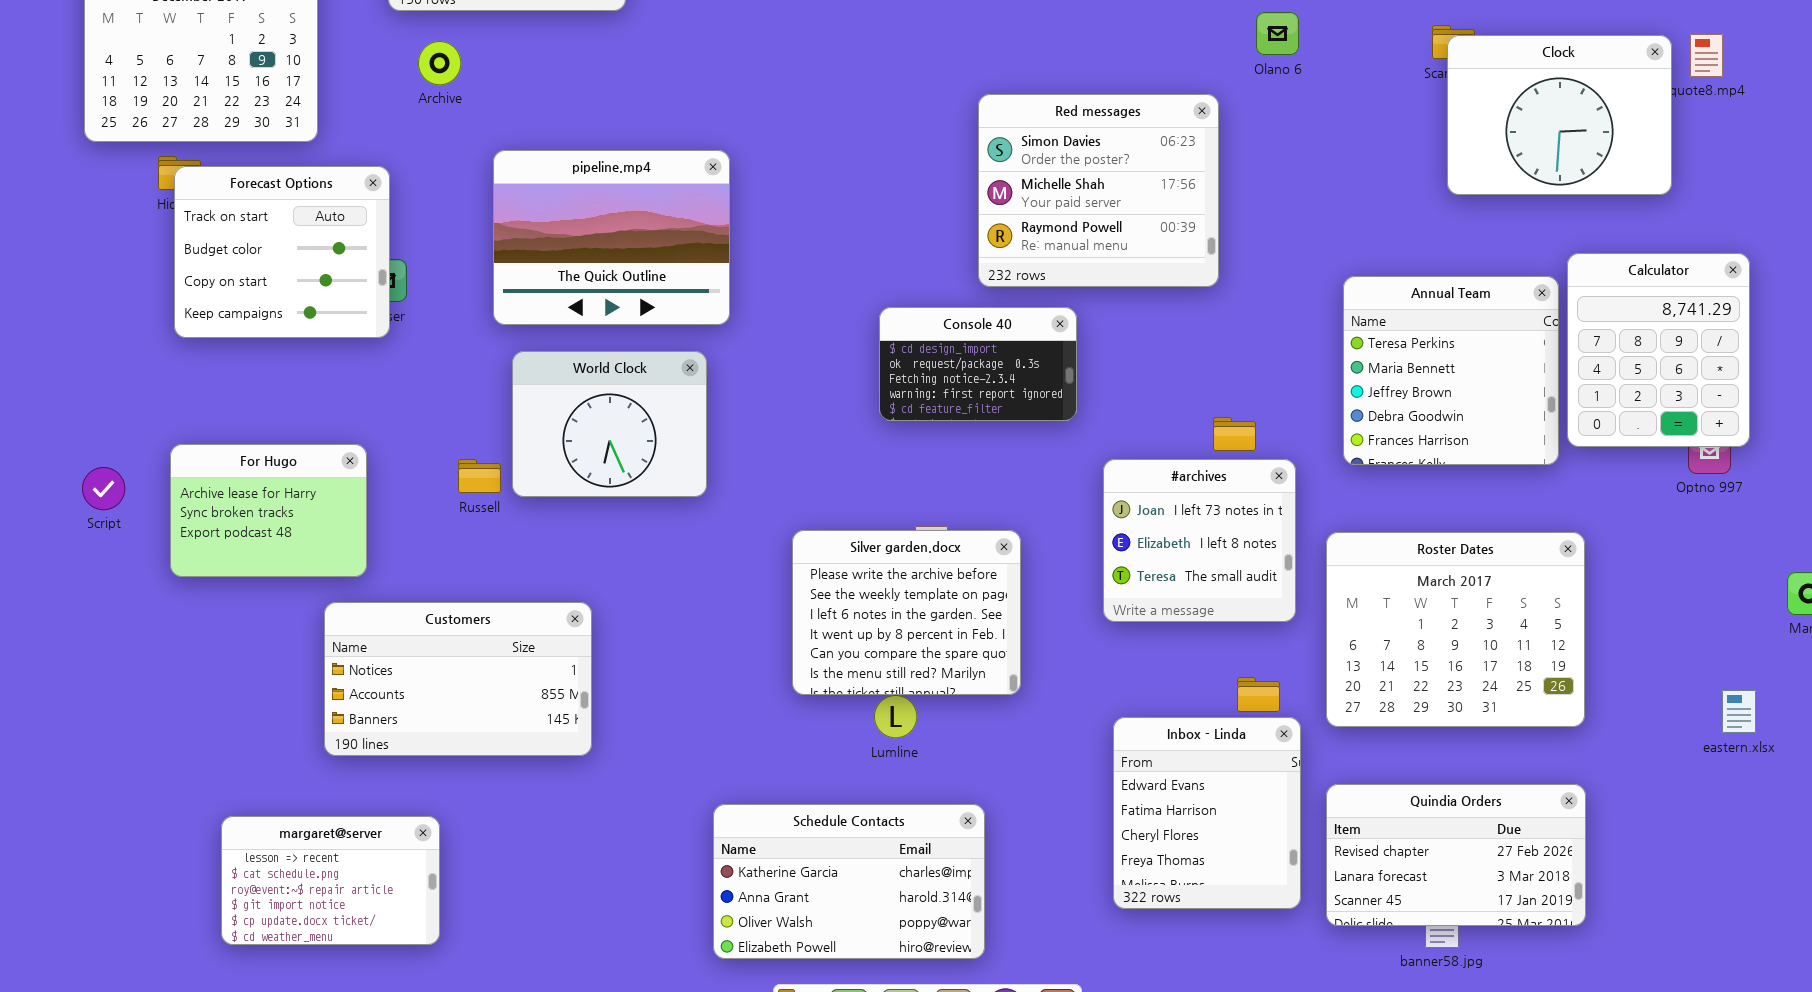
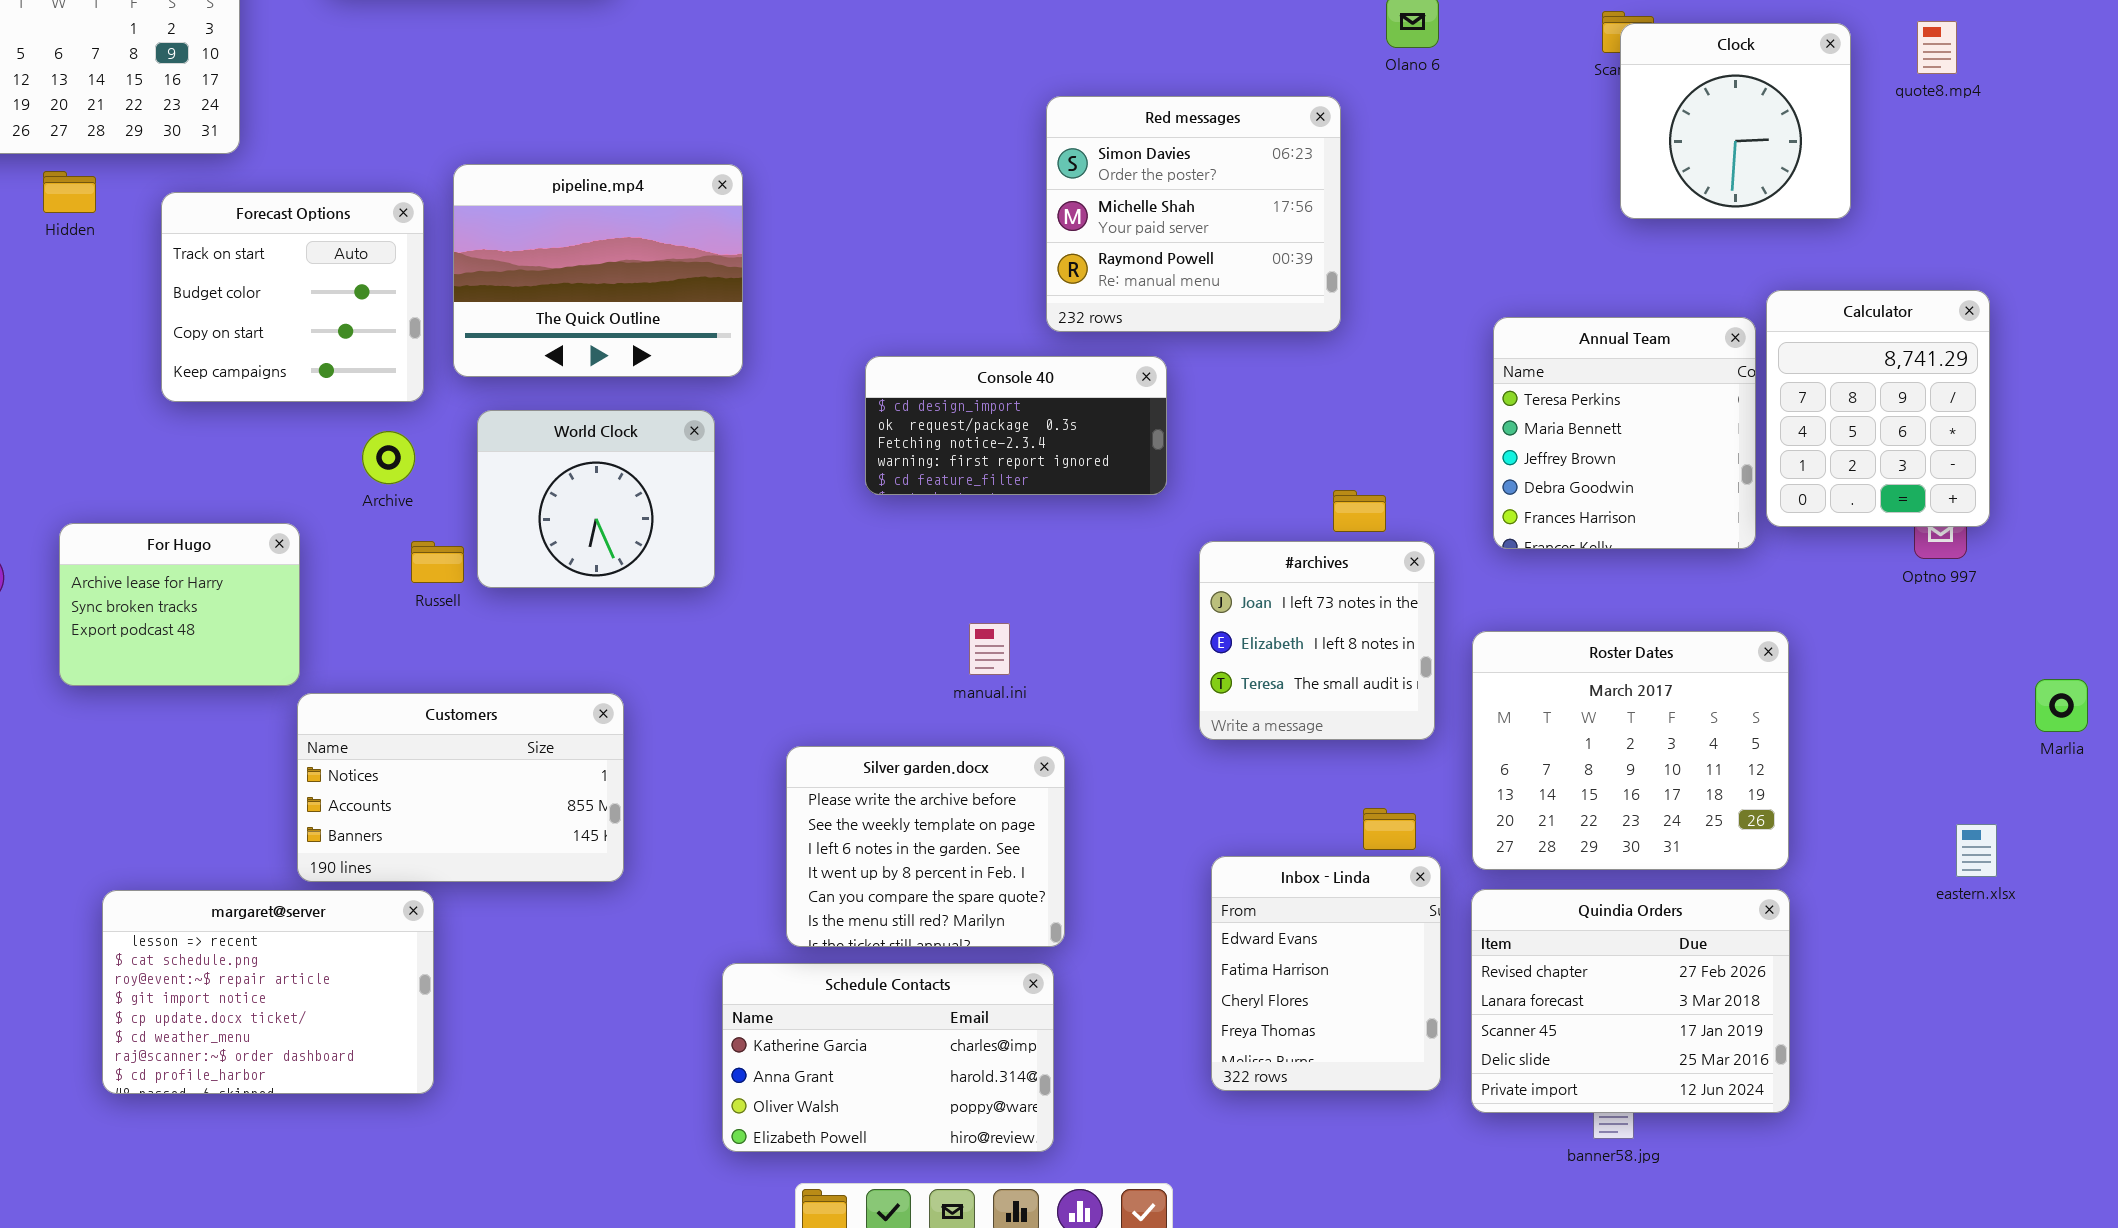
Clock: [1447,35,1672,195] -> [1620,23,1851,219], resized
Archive: [418,41,461,85] -> [362,431,415,484], moved
Forecast Options: [174,166,390,338] -> [161,192,424,402], moved
Console 40: [879,307,1077,421] -> [865,356,1167,495], resized
Silver garden.docx: [792,530,1021,695] -> [786,746,1065,947], moved
Customers: [324,602,592,756] -> [297,693,624,882], moved
Quindia Orders: [1326,784,1586,926] -> [1471,889,1790,1113], resized
margaret@server: [221,816,440,945] -> [102,890,434,1094], moved, resized

